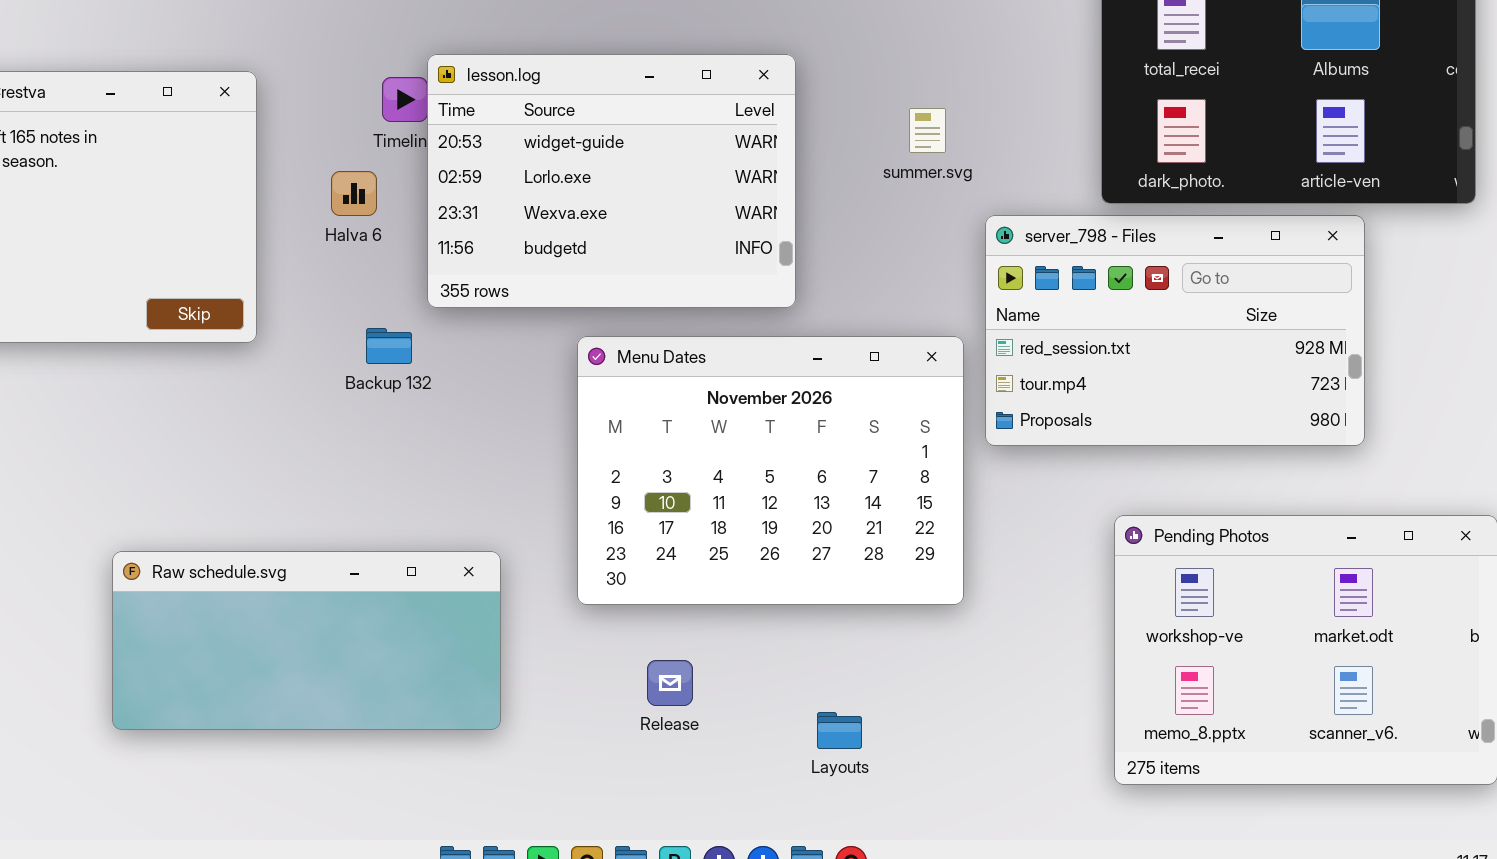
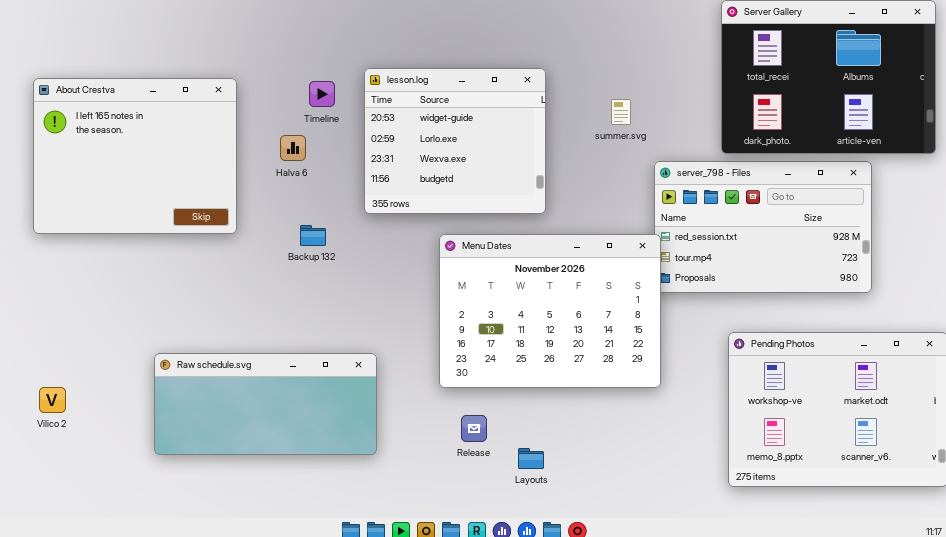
lesson.log: [427,54,796,308] -> [364,68,546,214], resized
Menu Dates: [577,336,964,605] -> [439,234,661,388], moved
Layouts: [817,712,862,749] -> [518,448,544,469], moved

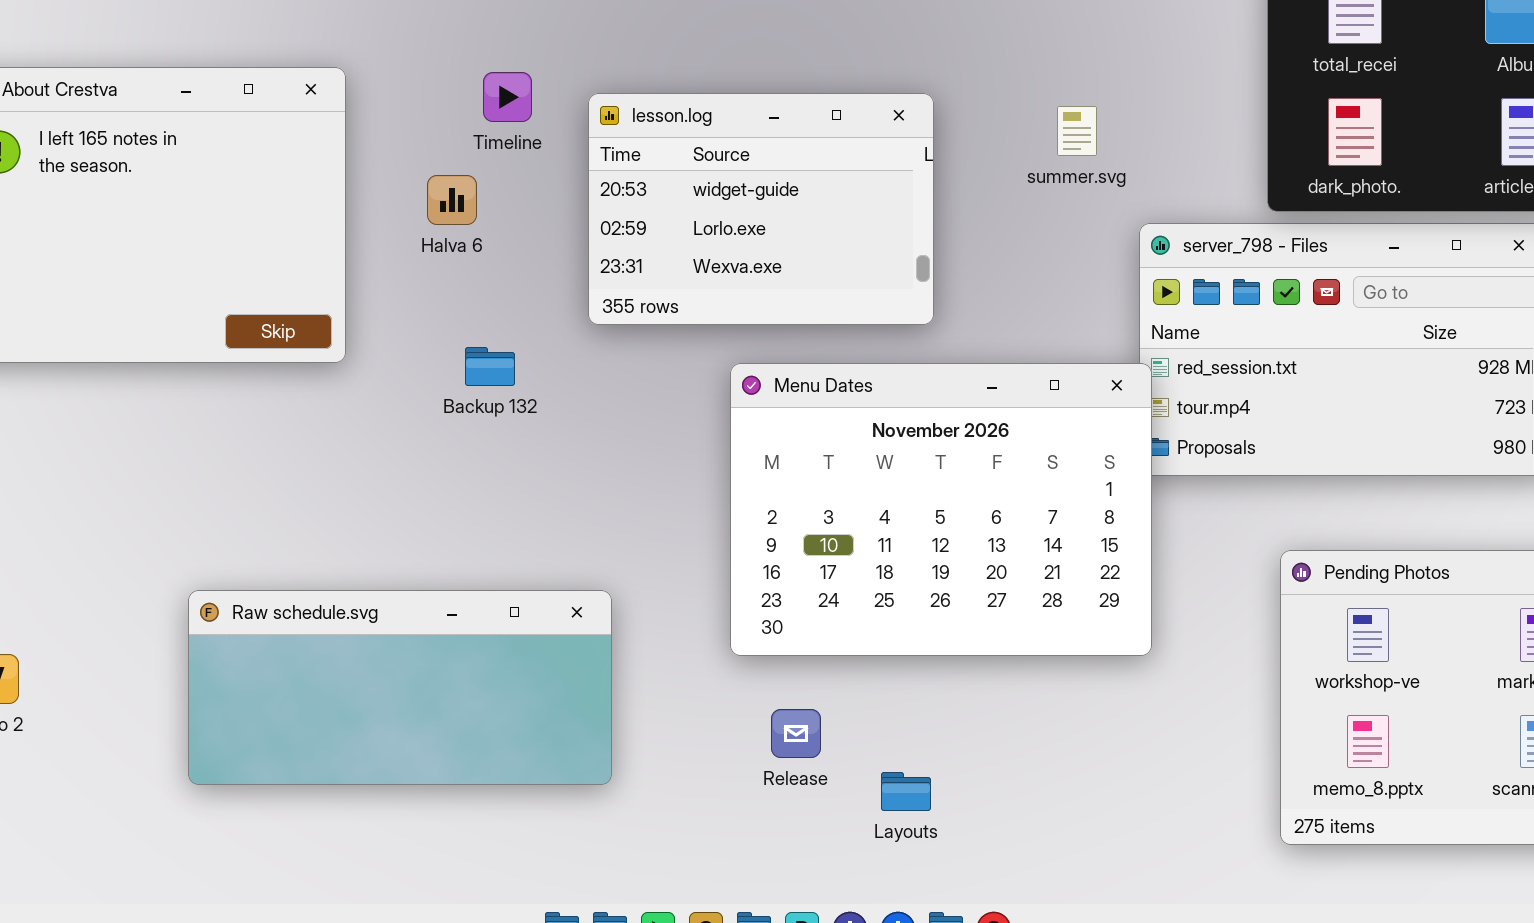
lesson.log: [364,68,546,214] -> [588,93,934,325], resized

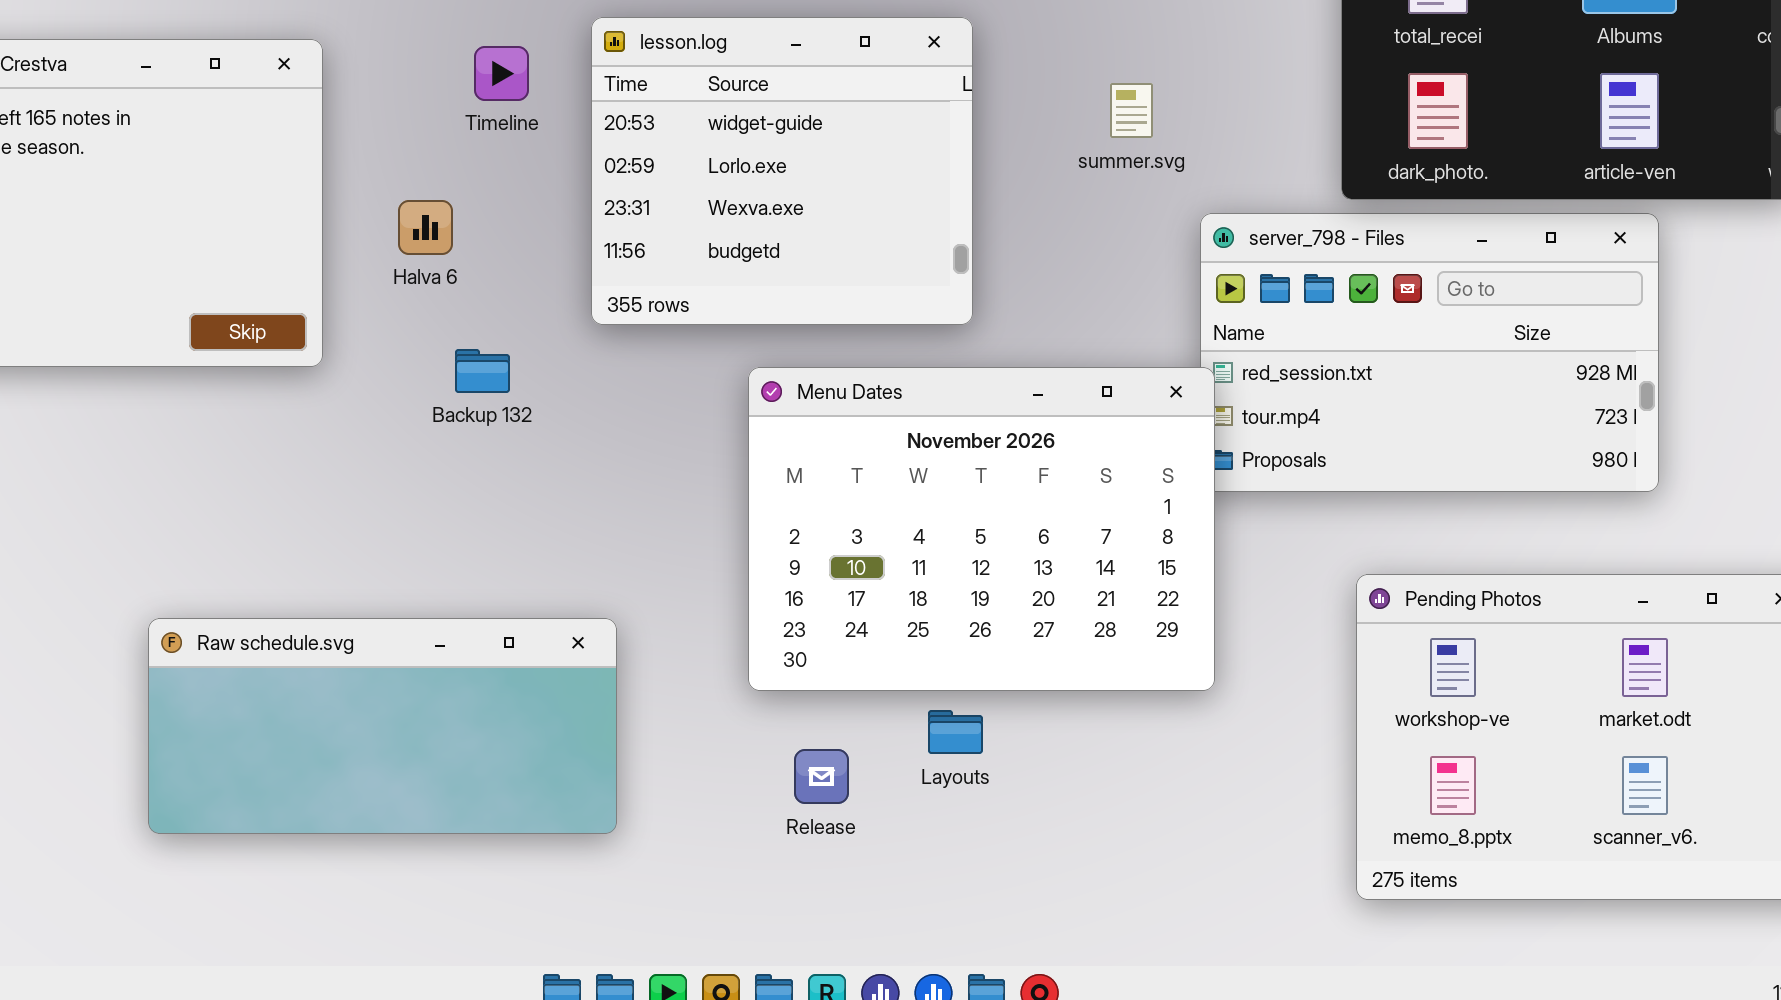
lesson.log: [588,93,934,325] -> [591,17,973,325], resized
Halva 6: [427,175,477,225] -> [398,200,453,255], moved
Layouts: [881,772,931,811] -> [928,710,983,754], moved

